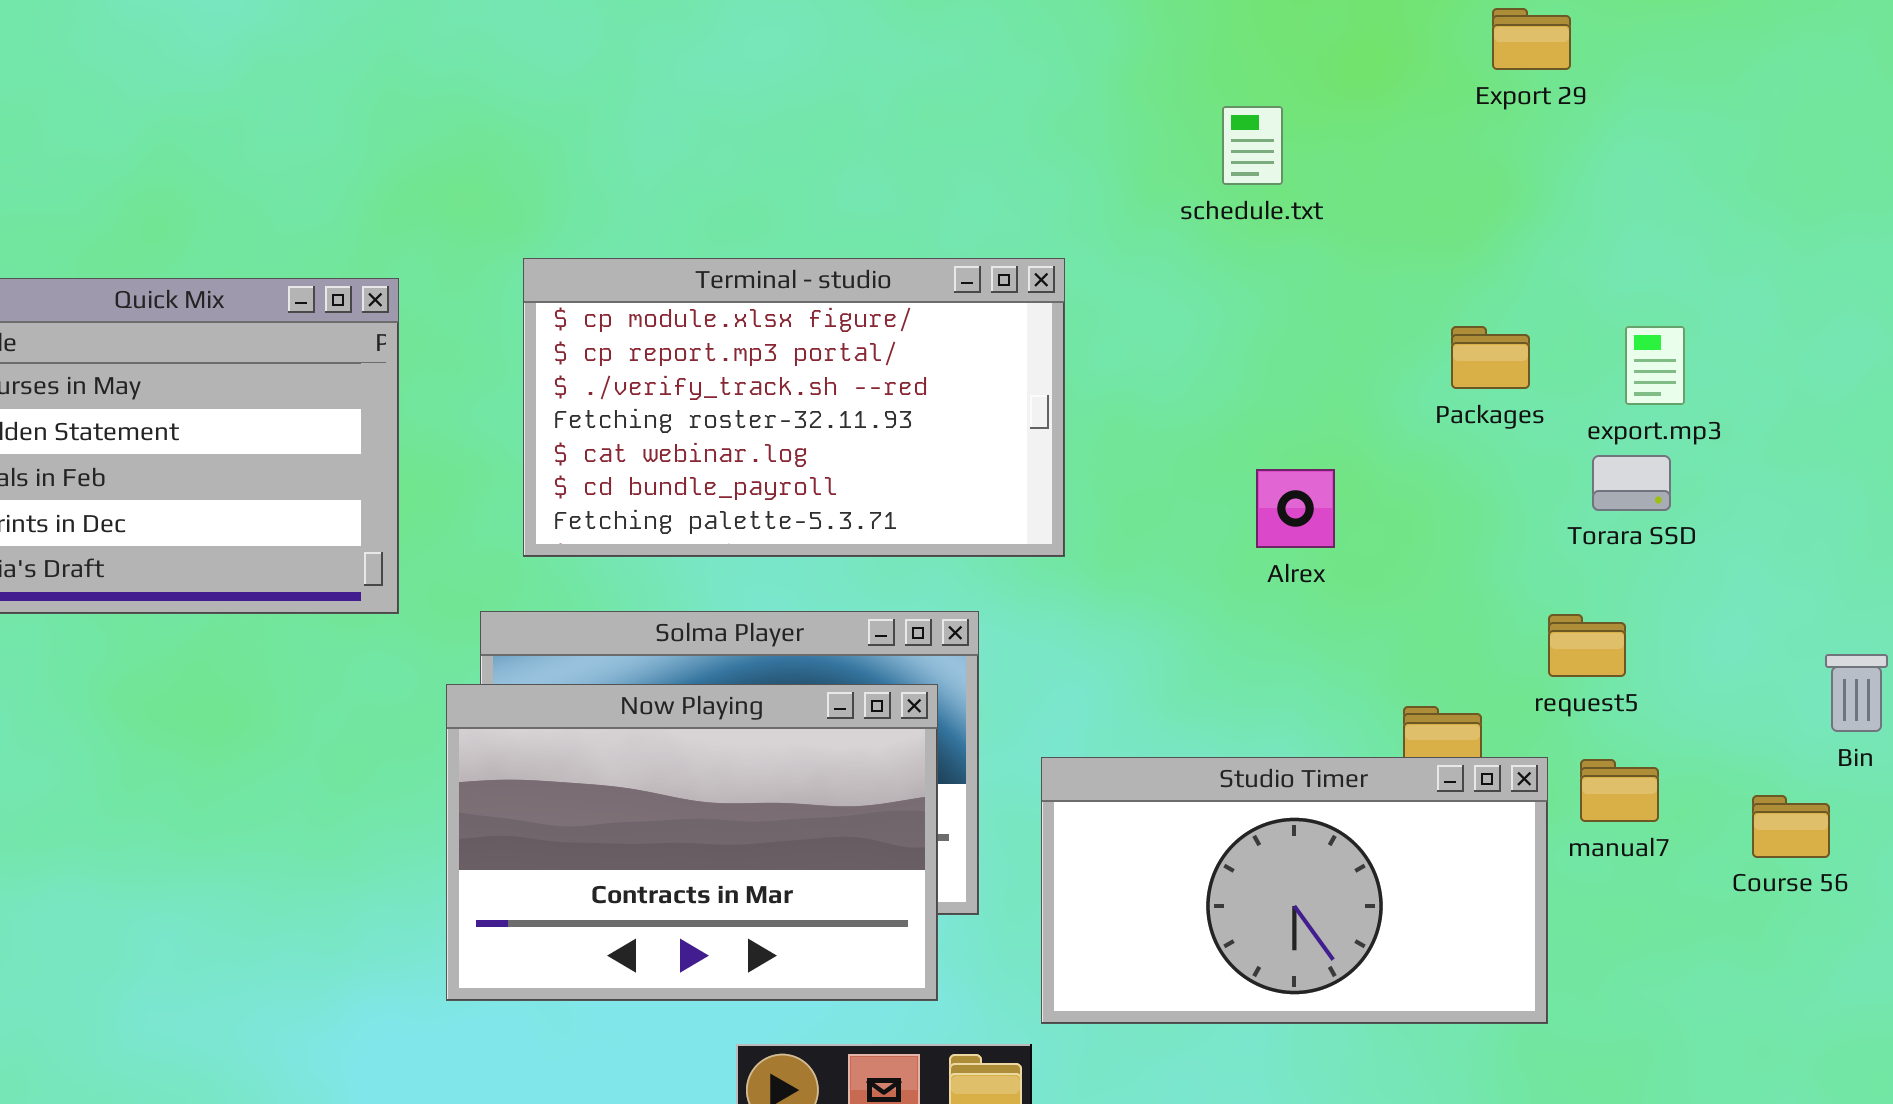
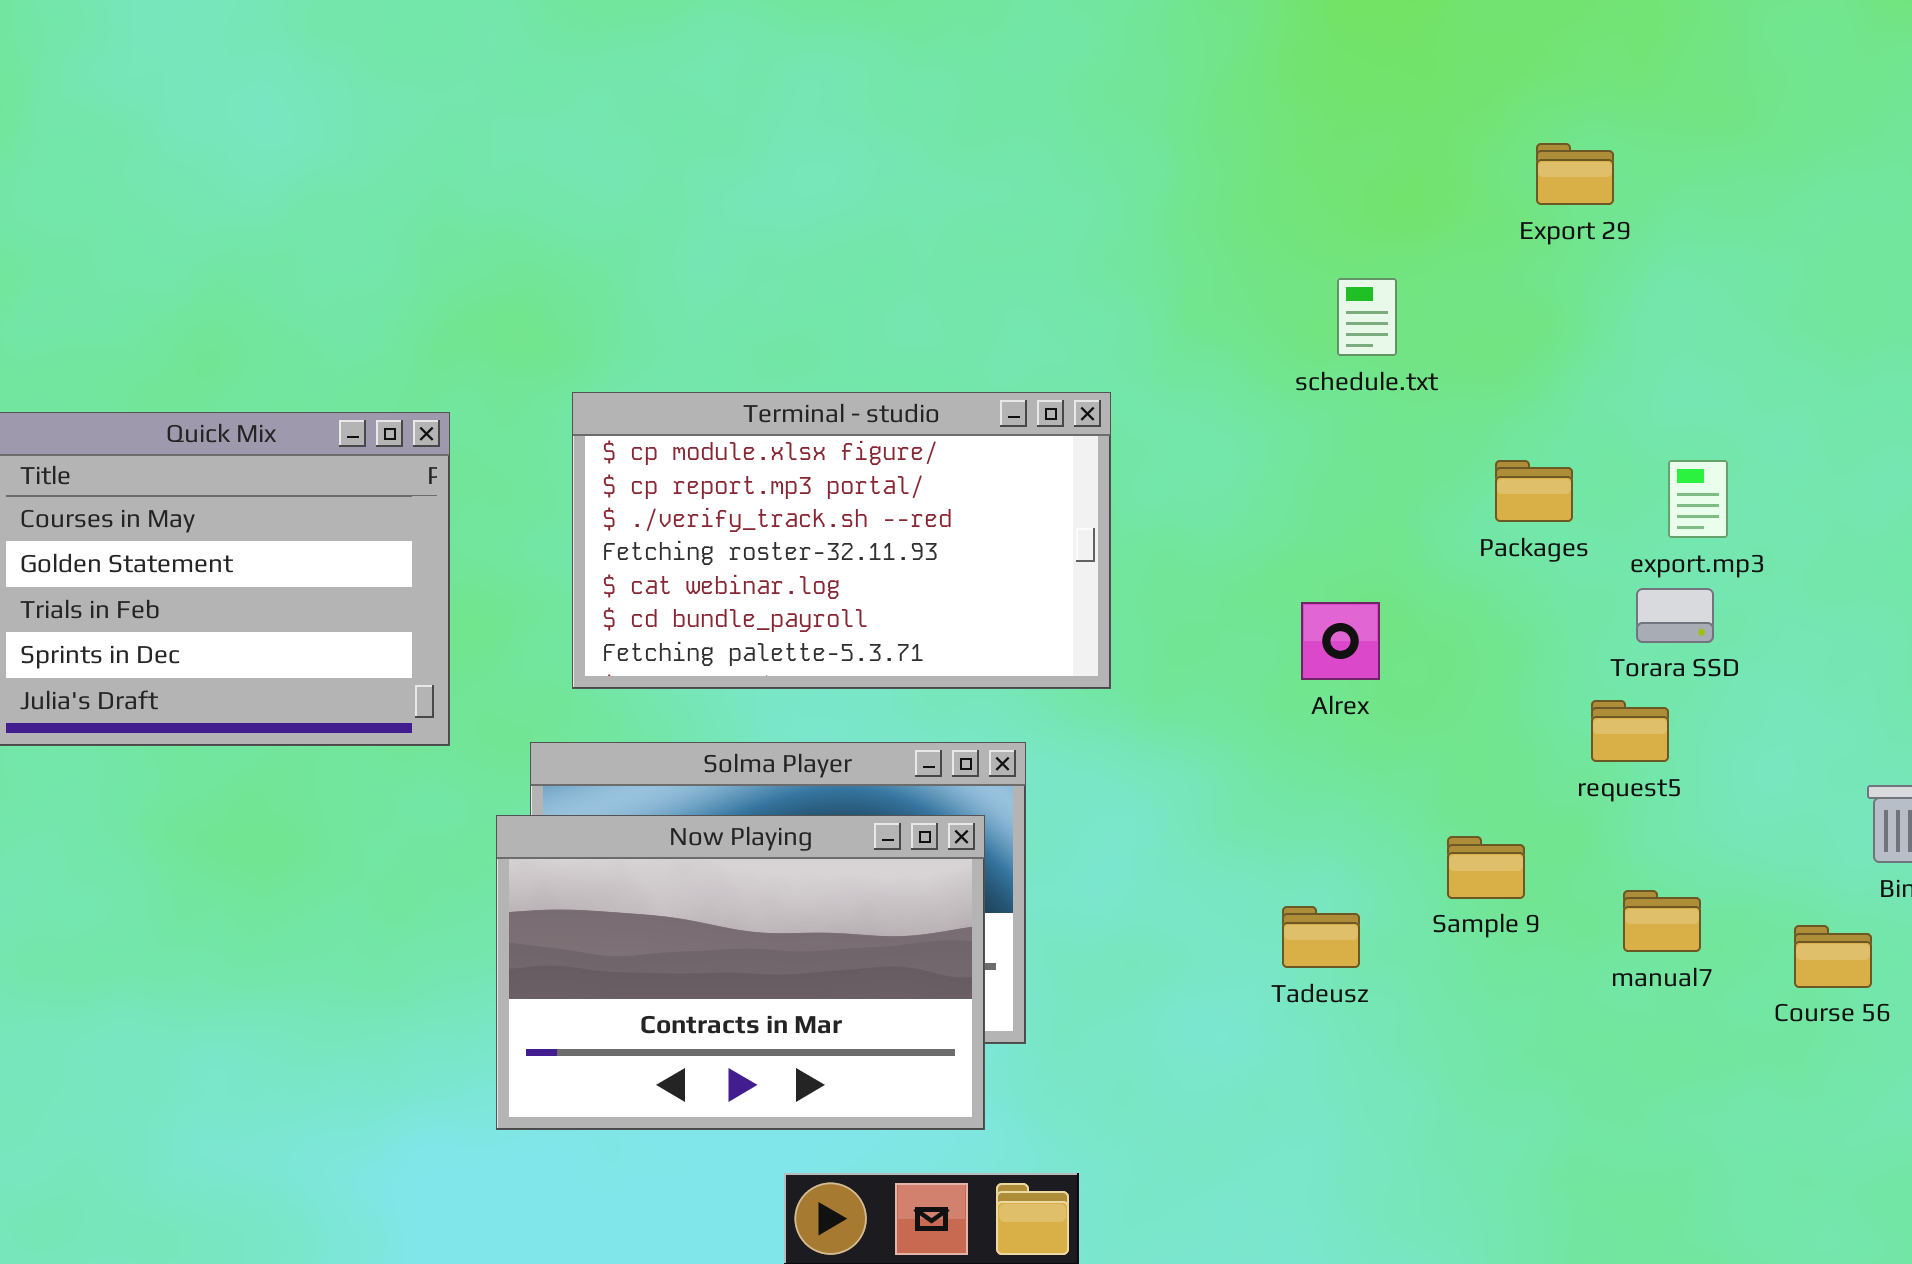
schedule.txt: [1222,106,1283,185] -> [1337,278,1397,356], moved
request5: [1548,614,1626,677] -> [1591,700,1669,762], moved
Studio Timer: [1041,757,1548,1024] -> none, closed

